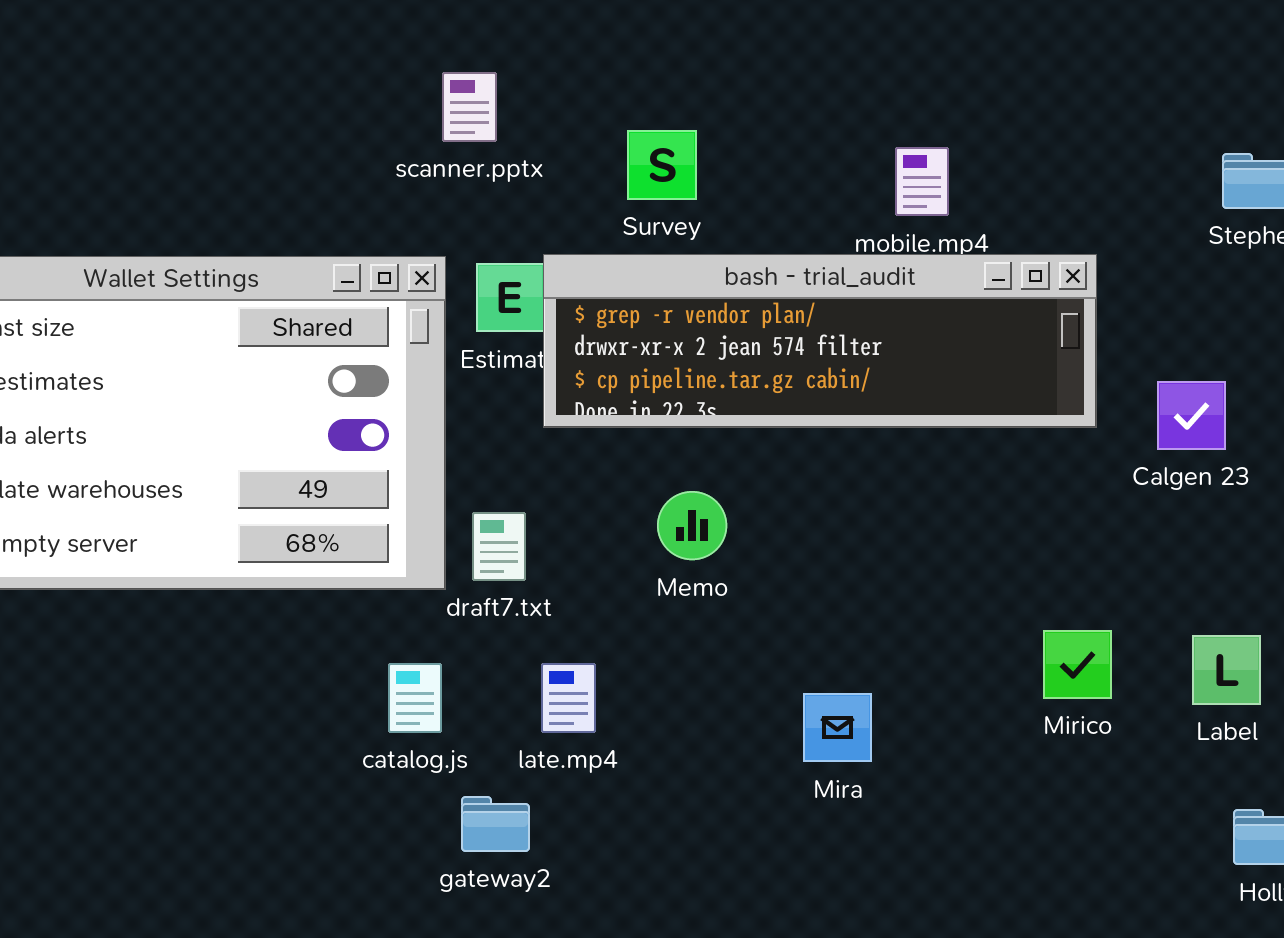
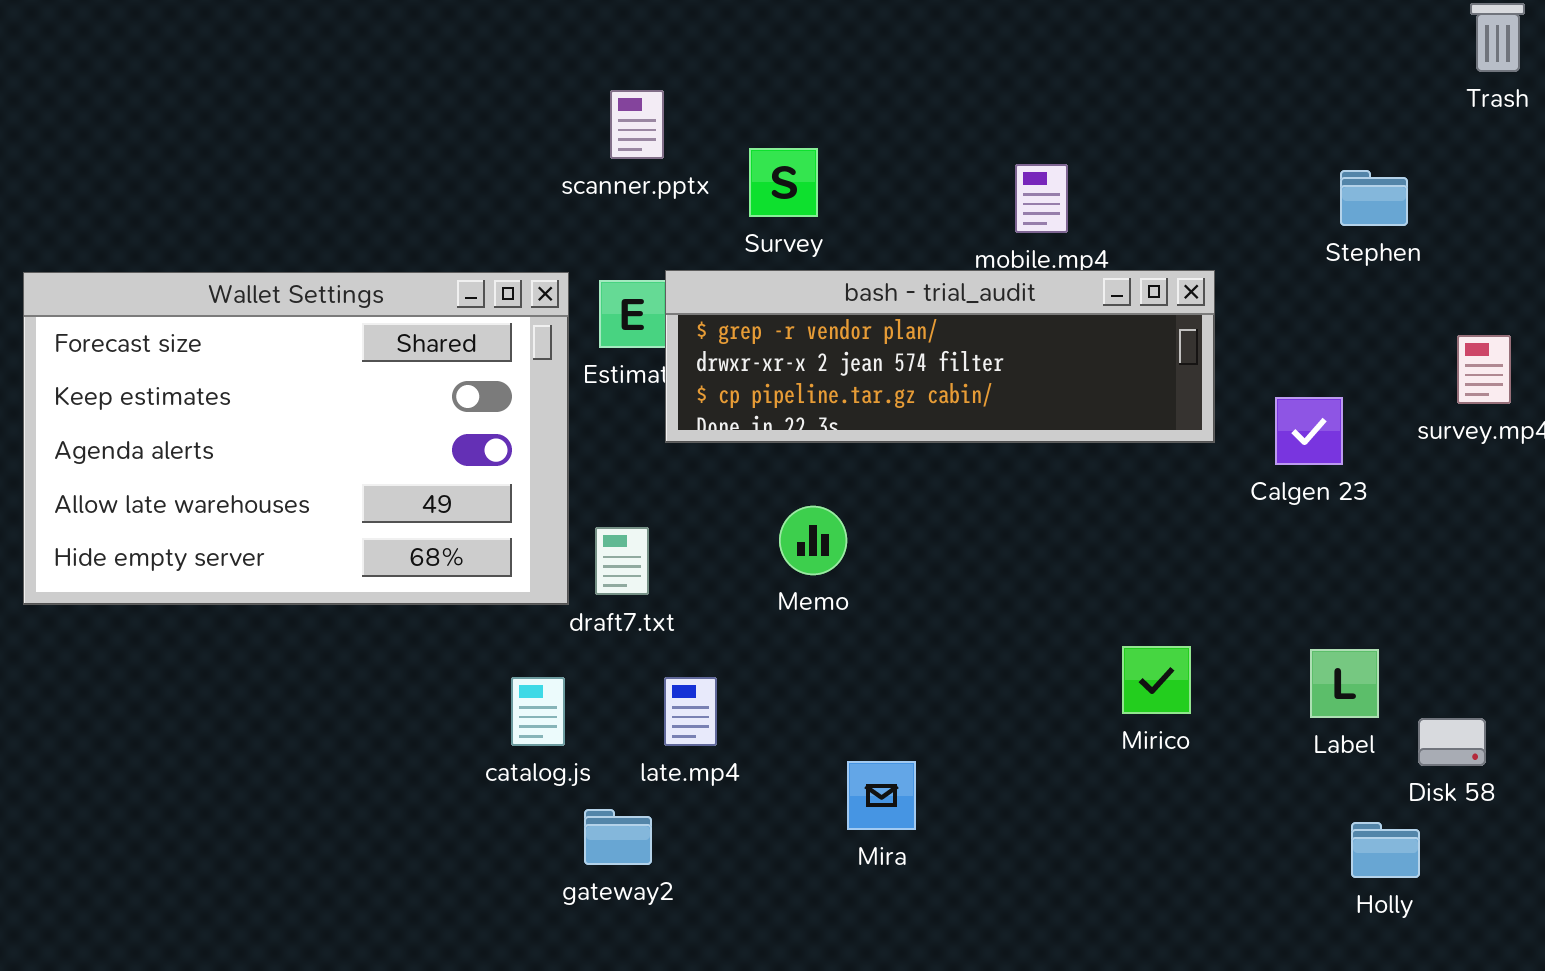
scanner.pptx: [442,72,497,142] -> [610,90,664,159], moved
Mirico: [1043,630,1112,699] -> [1122,646,1191,714], moved
Mira: [803,693,872,762] -> [847,761,916,830], moved

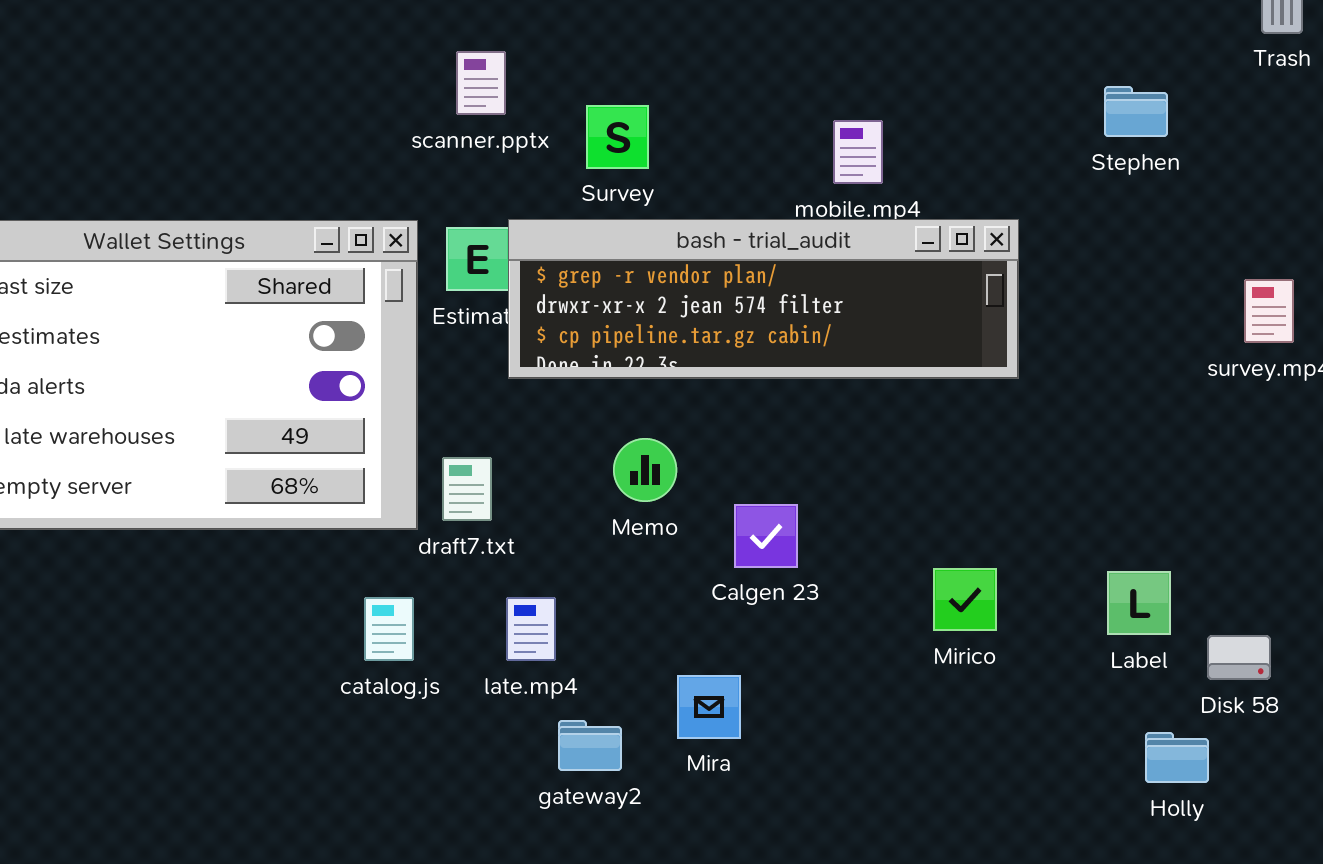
Stephen: [1340,170,1408,226] -> [1104,86,1168,137], moved
Calgen 23: [1275,397,1343,465] -> [734,504,798,568], moved
gateway2: [584,809,652,865] -> [558,720,622,771], moved

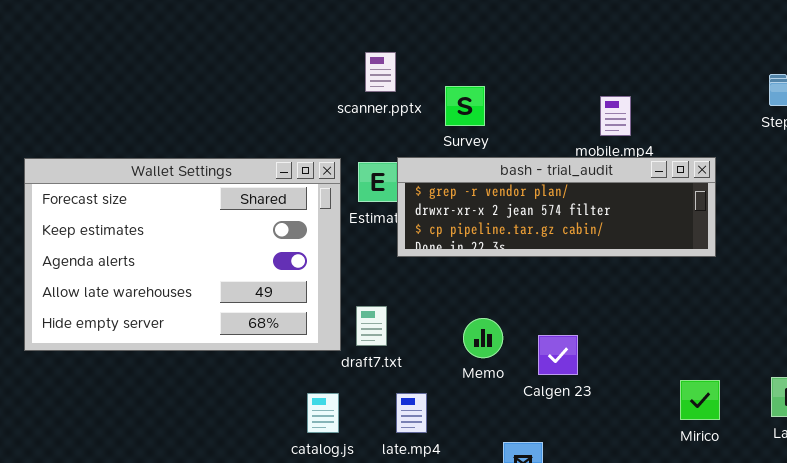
Memo: [613,438,677,502] -> [463,318,503,358], moved
Mirico: [933,568,997,631] -> [680,380,720,420], moved

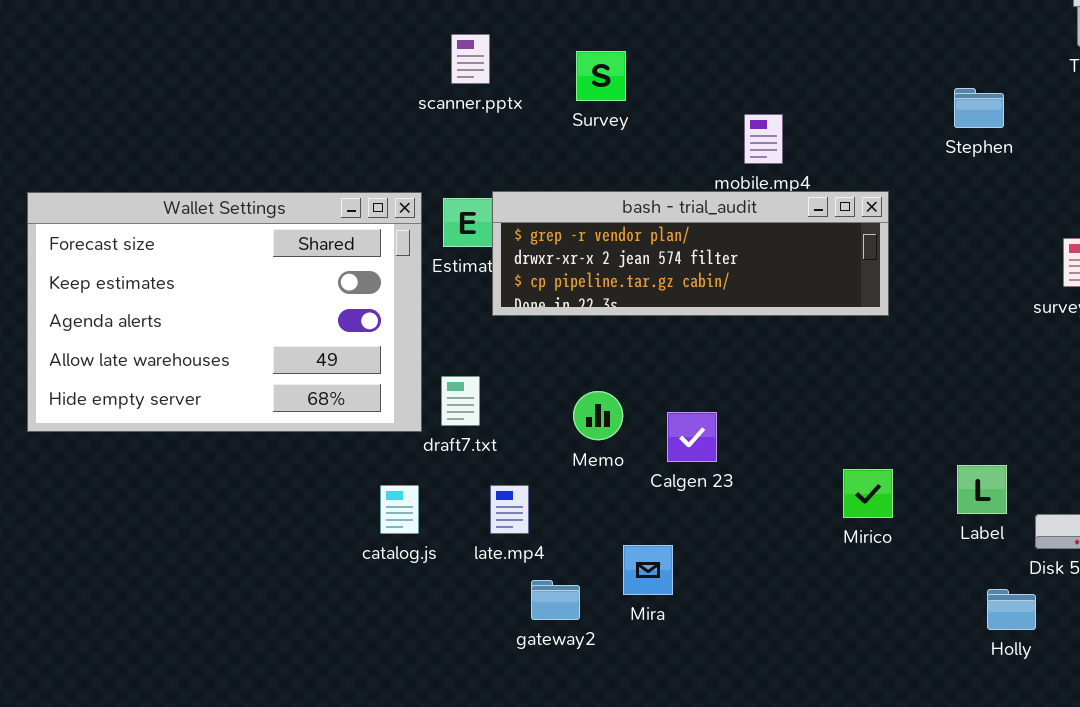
scanner.pptx: [365,52,396,92] -> [451,34,490,84], moved
Survey: [445,86,485,126] -> [576,51,626,101], moved

